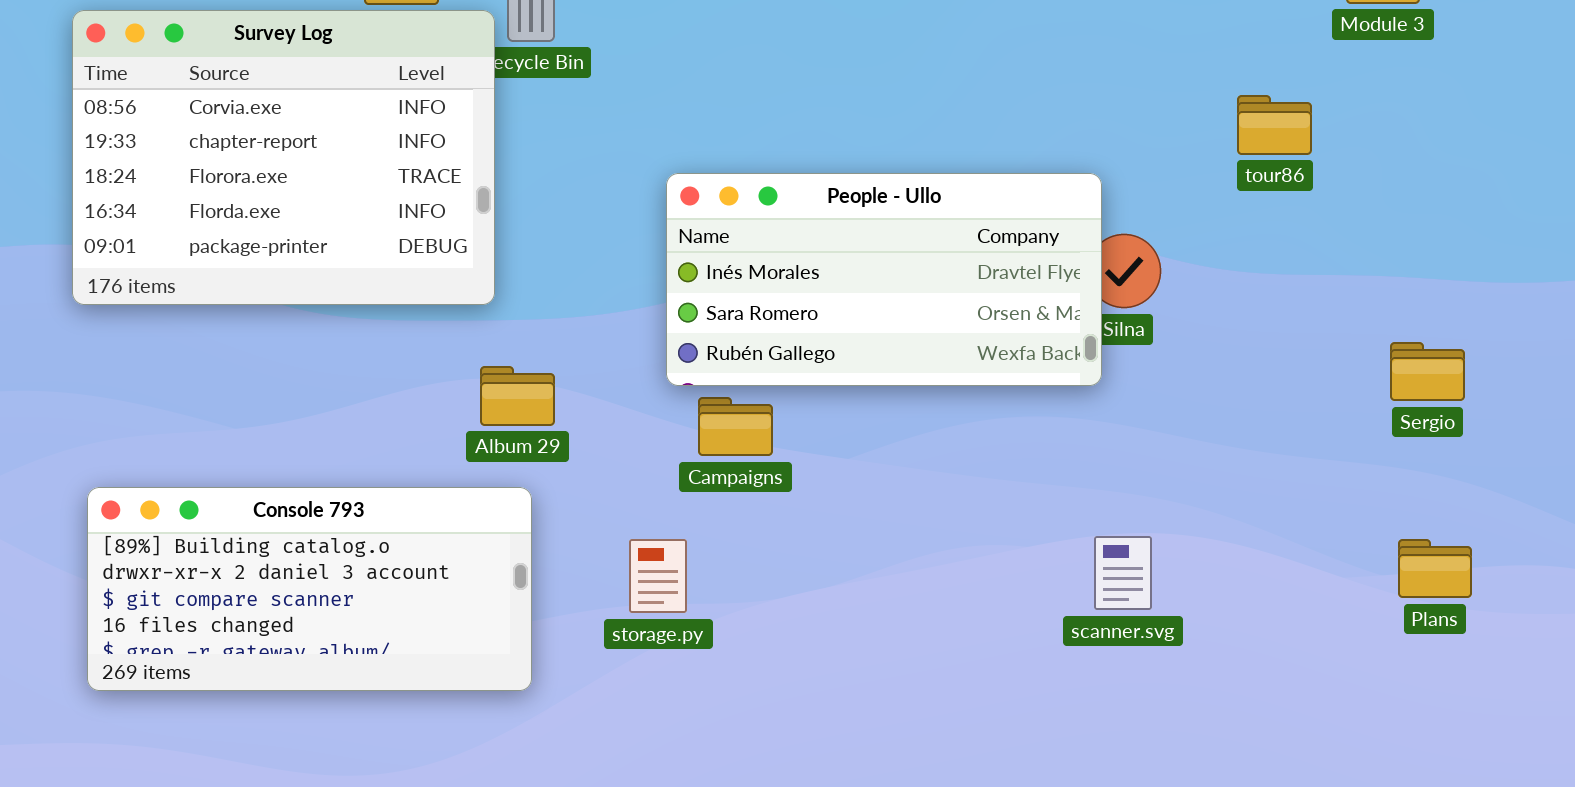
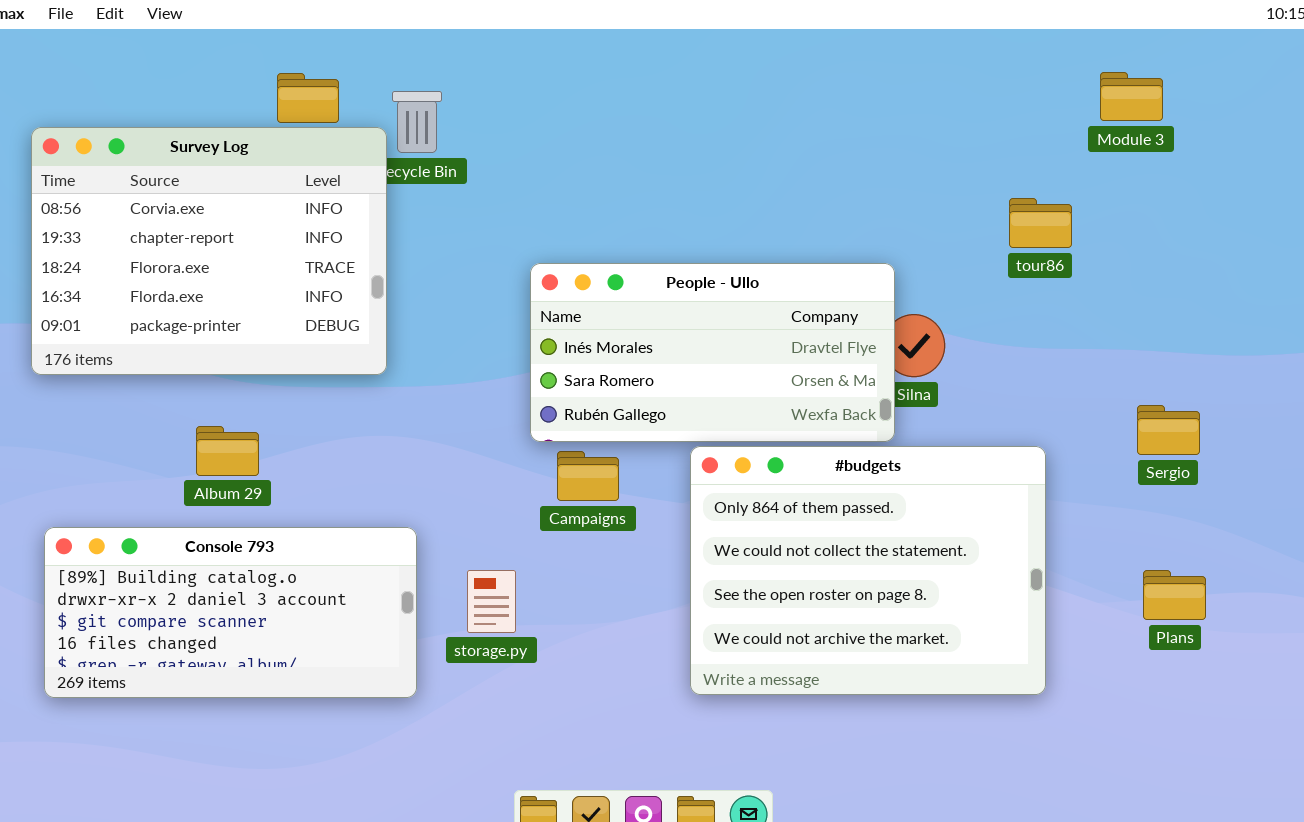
Album 29: [480,366,555,426] -> [196,426,259,476], moved
#budgets: none -> [690,446,1046,695], opened
storage.py: [629,539,687,613] -> [467,570,516,633], moved

